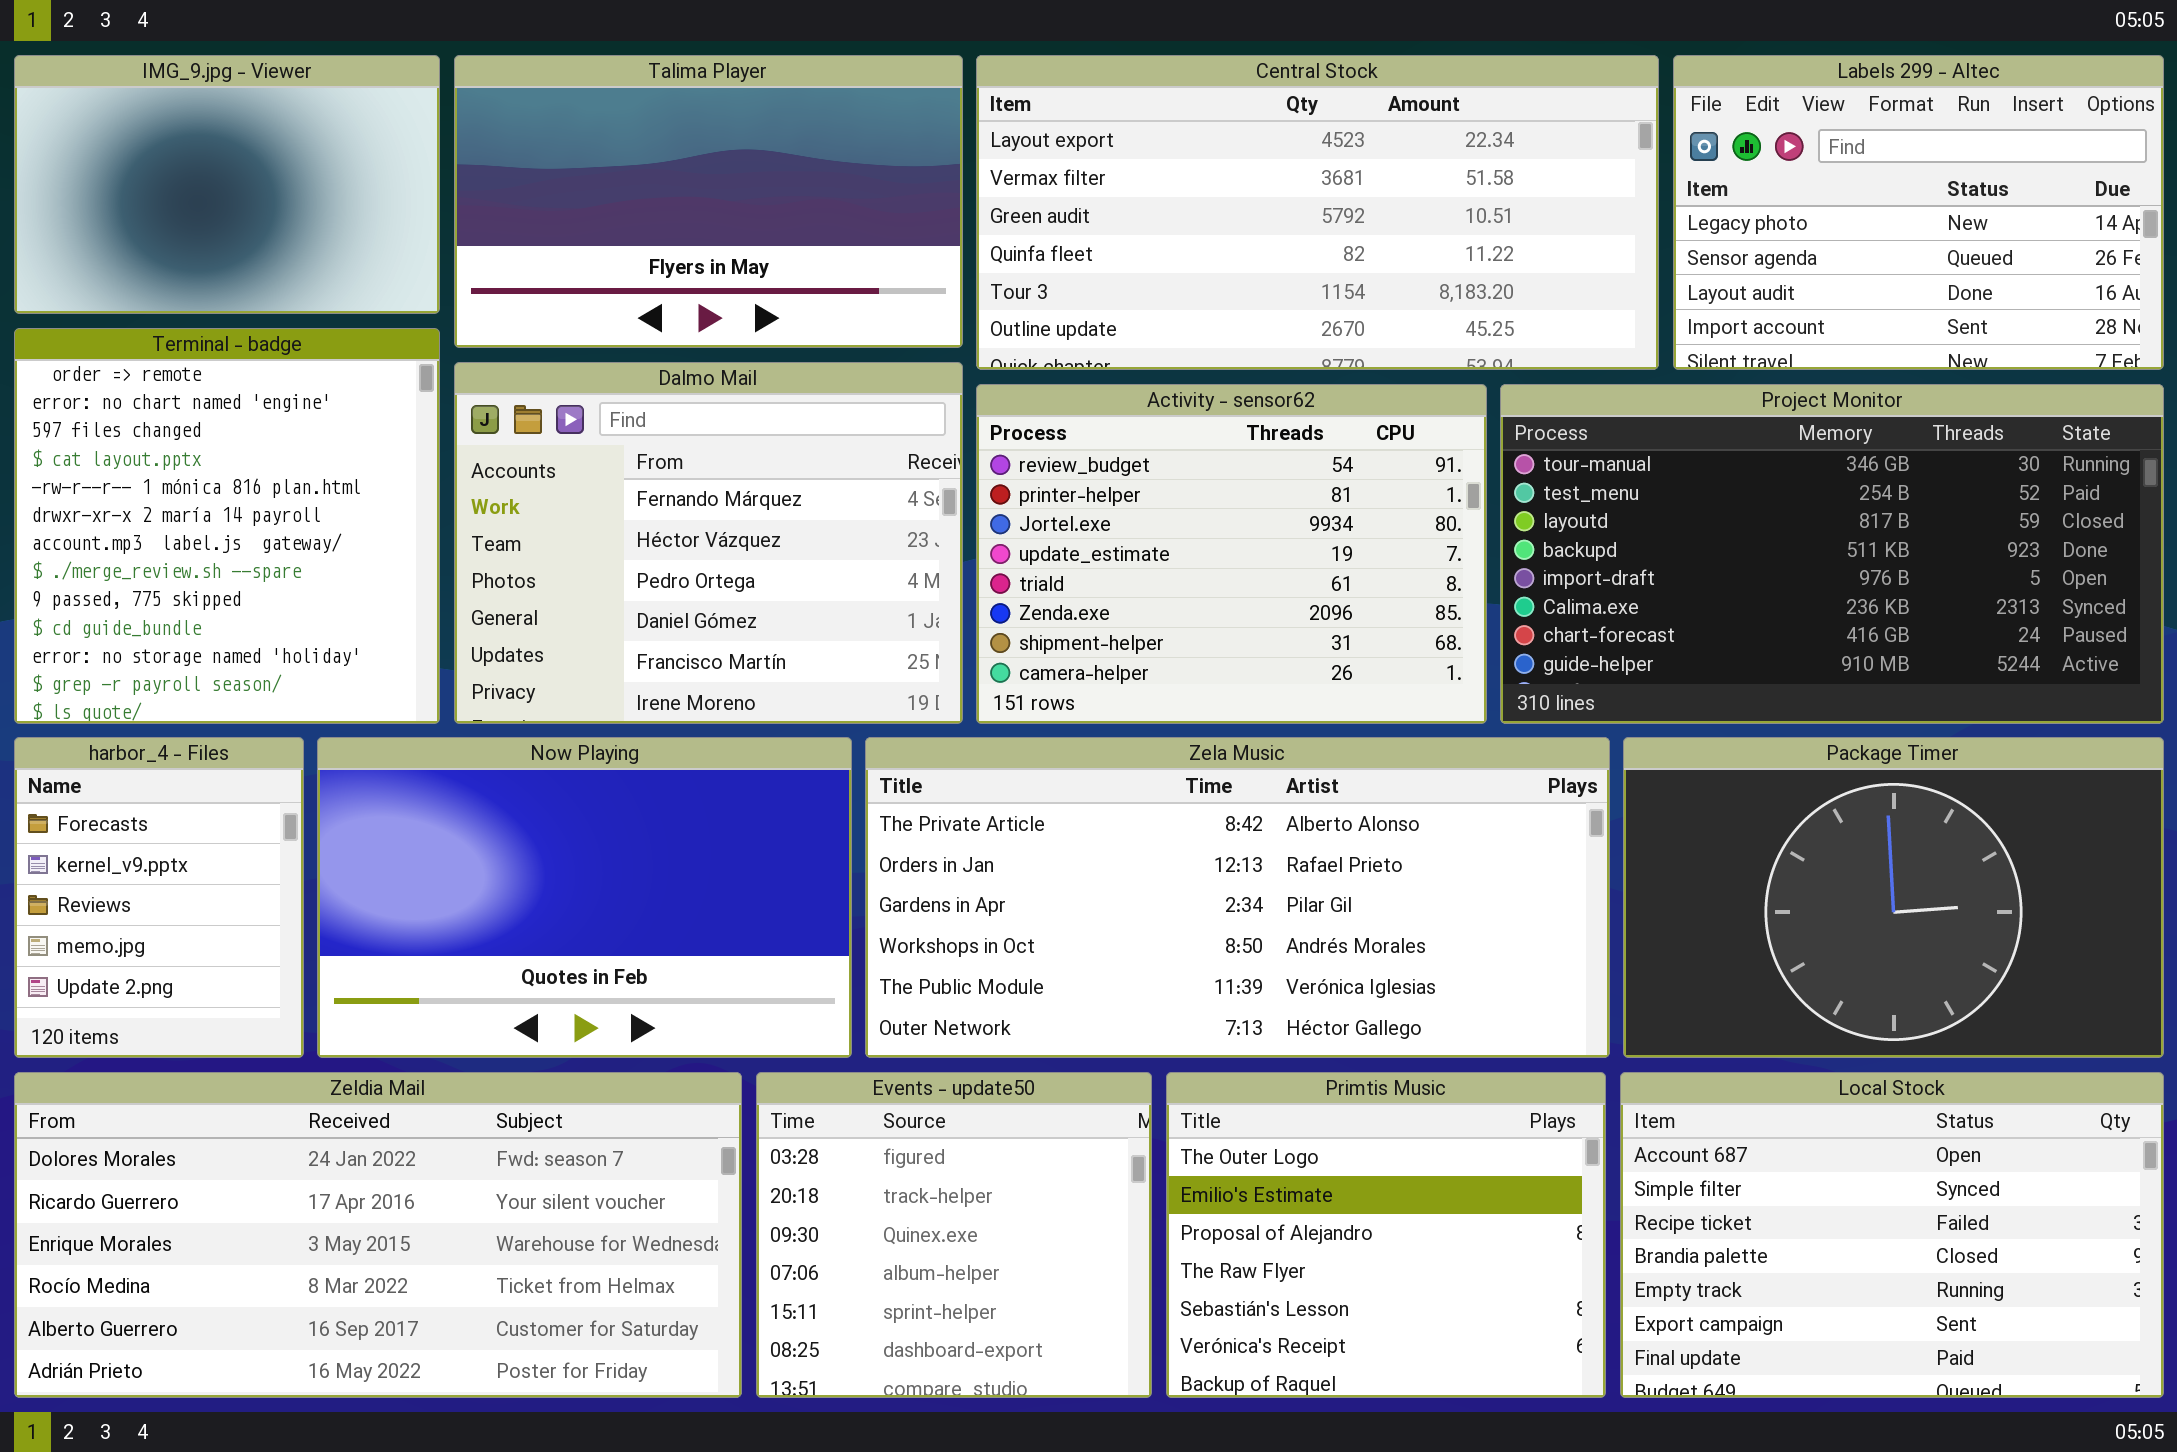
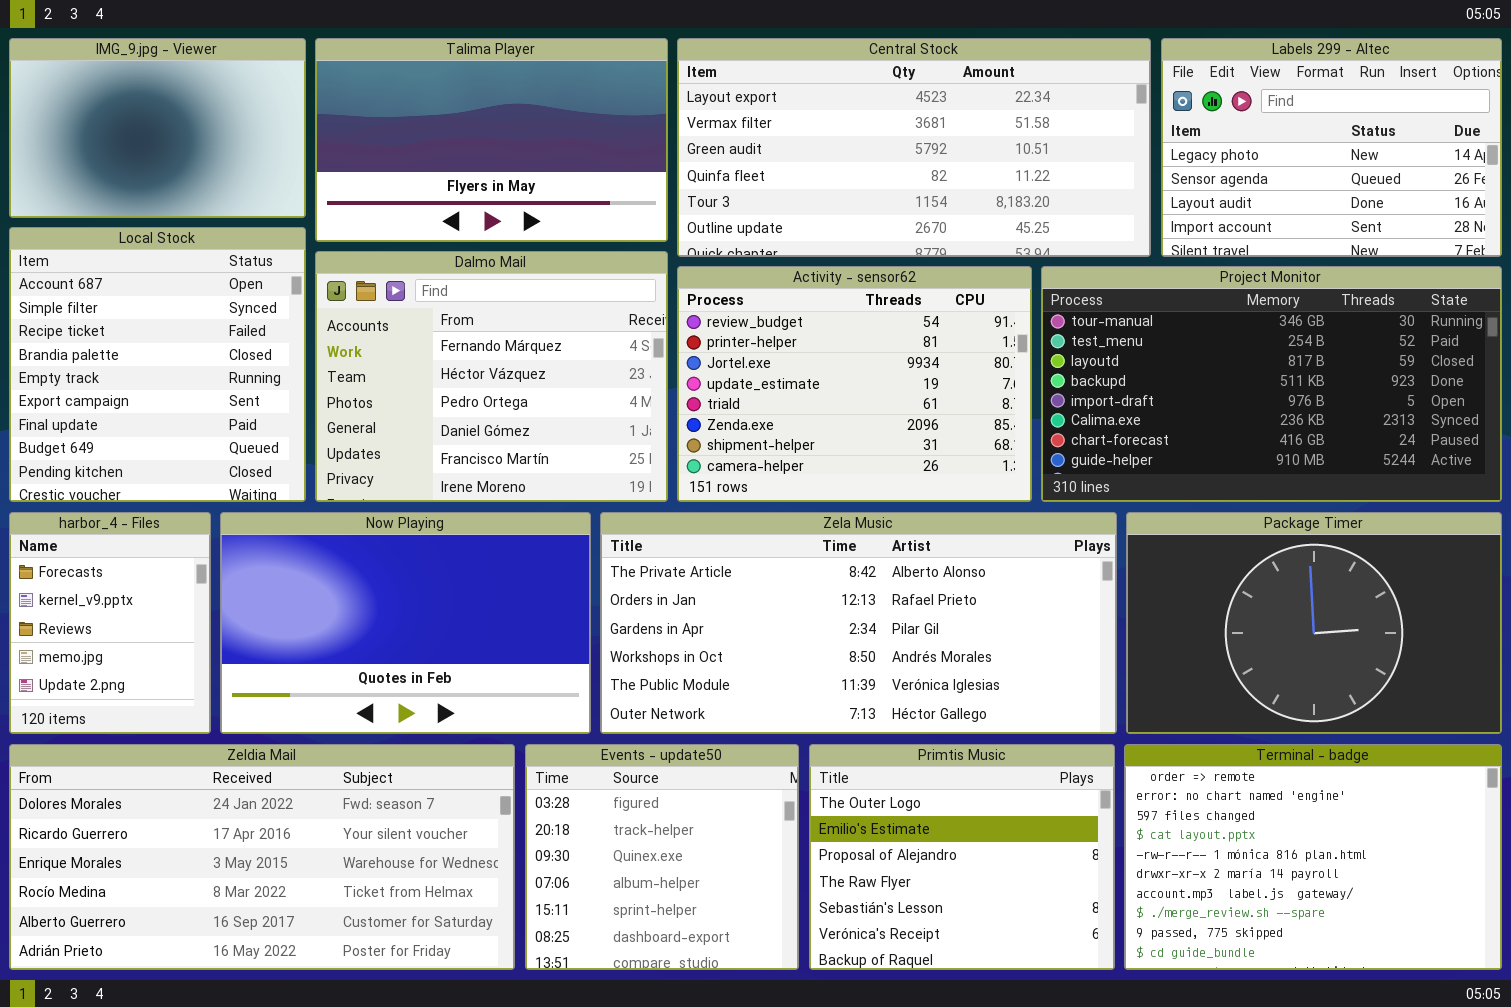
Terminal - badge: [14,328,440,724] -> [1124,744,1502,970], moved, resized
Local Stock: [1620,1072,2164,1398] -> [9,227,306,502], moved, resized

